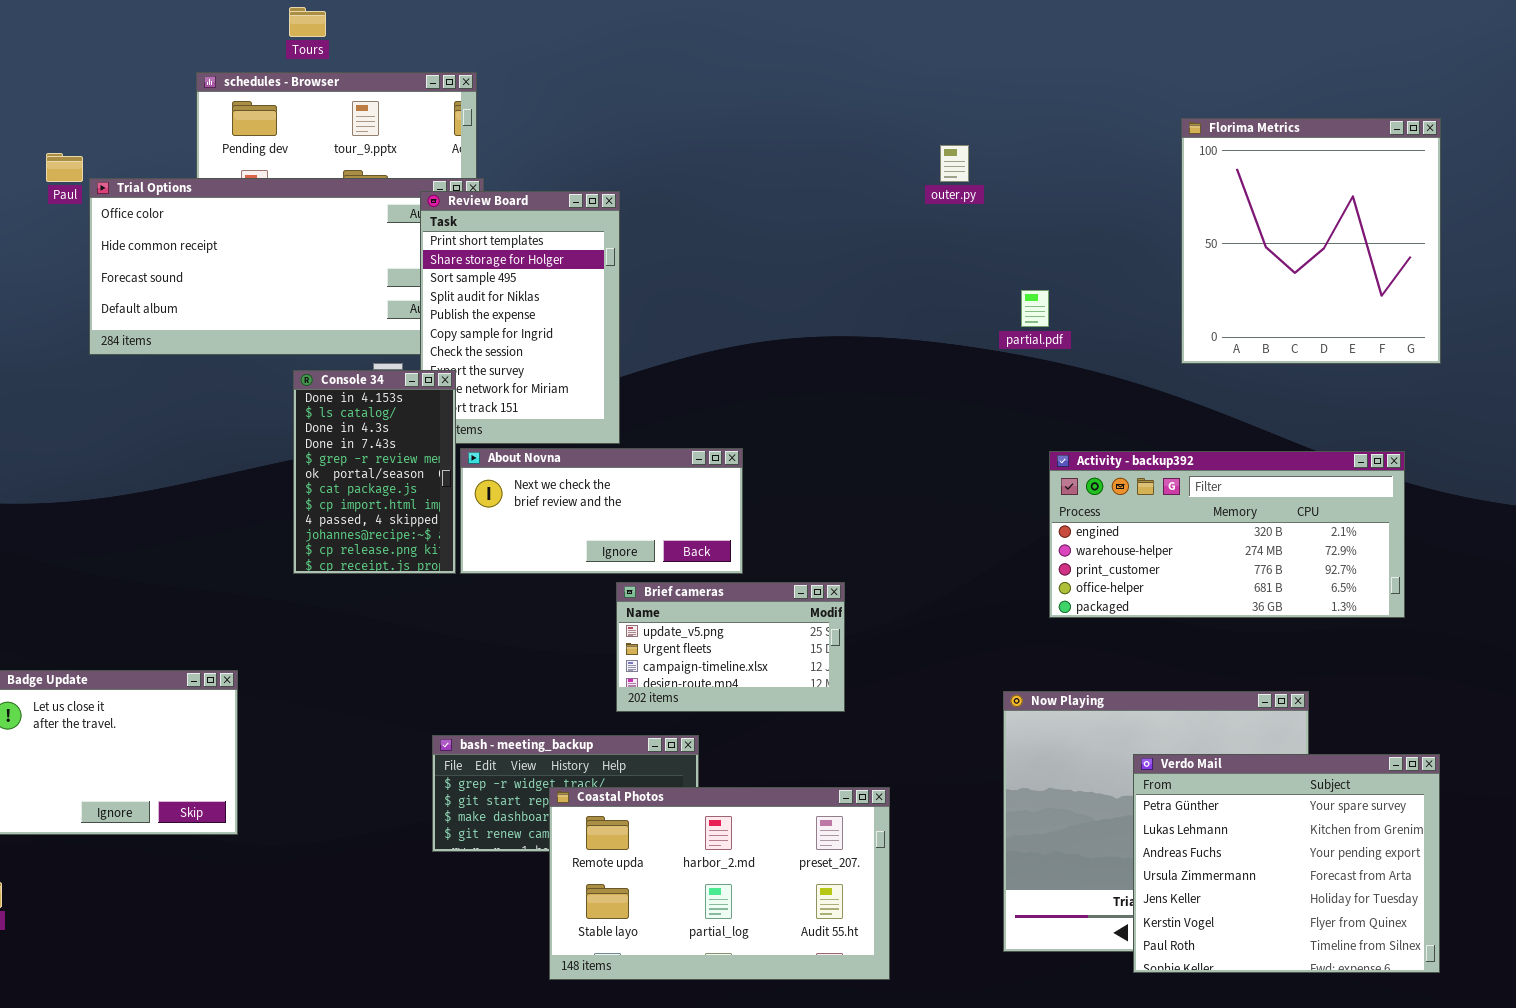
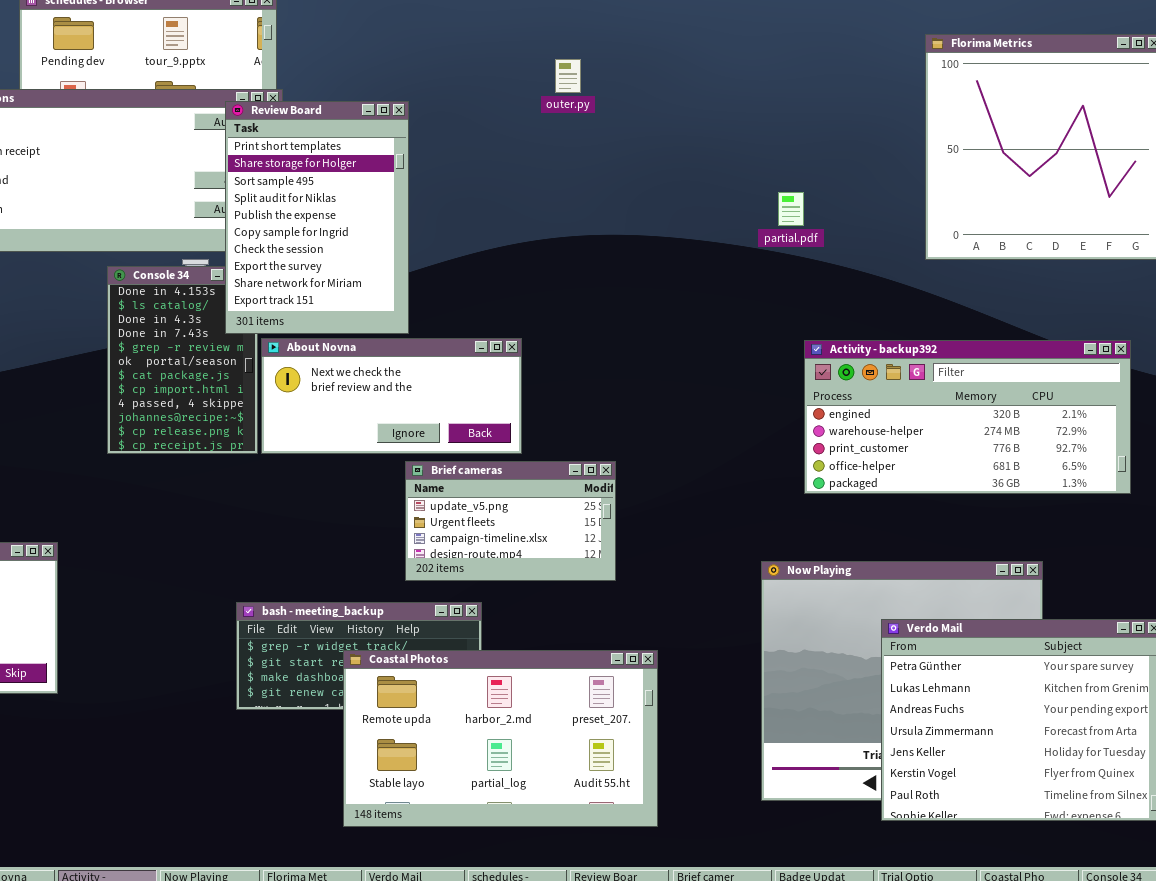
outer.py: [940,145,969,182] -> [555,59,581,93], moved
Review Board: [420,191,620,444] -> [225,101,409,334], raised

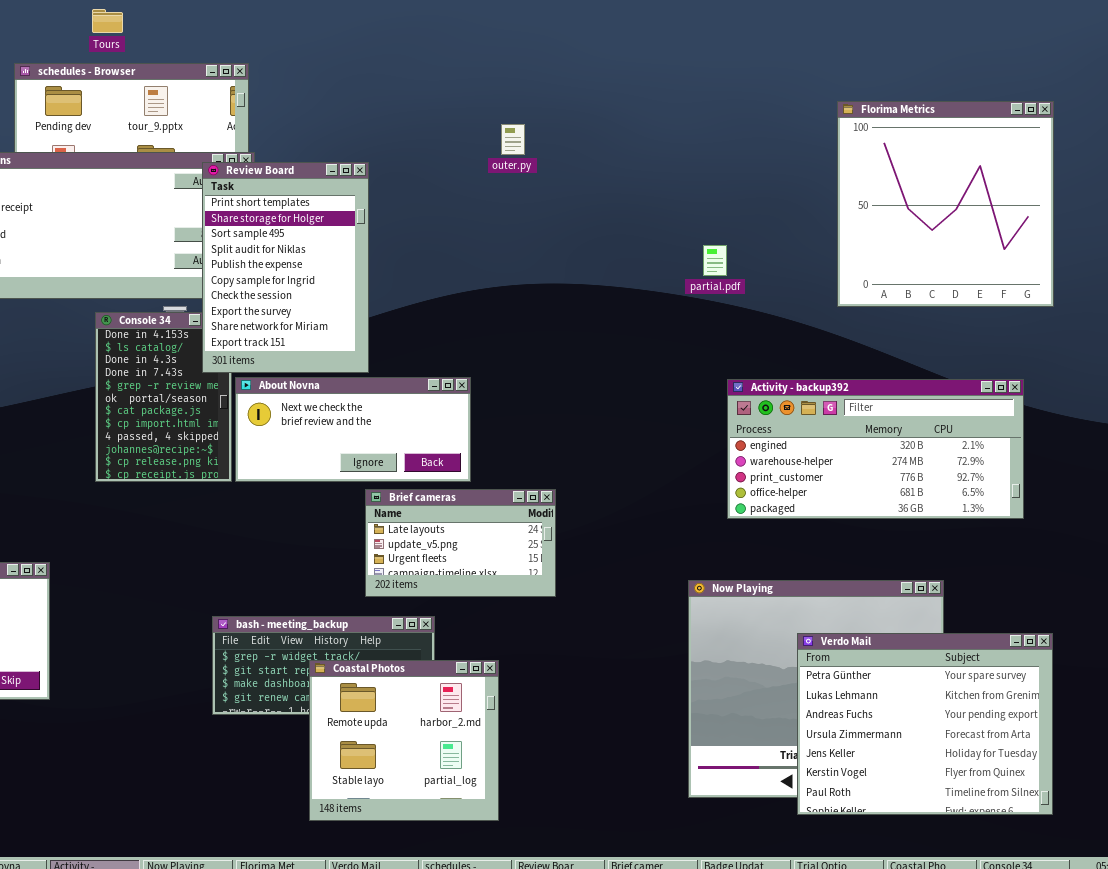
Brief cameras: [405,461,616,581] -> [365,489,556,597], scrolled up 1 row
Coastal Photos: [343,650,658,827] -> [309,660,499,821], resized

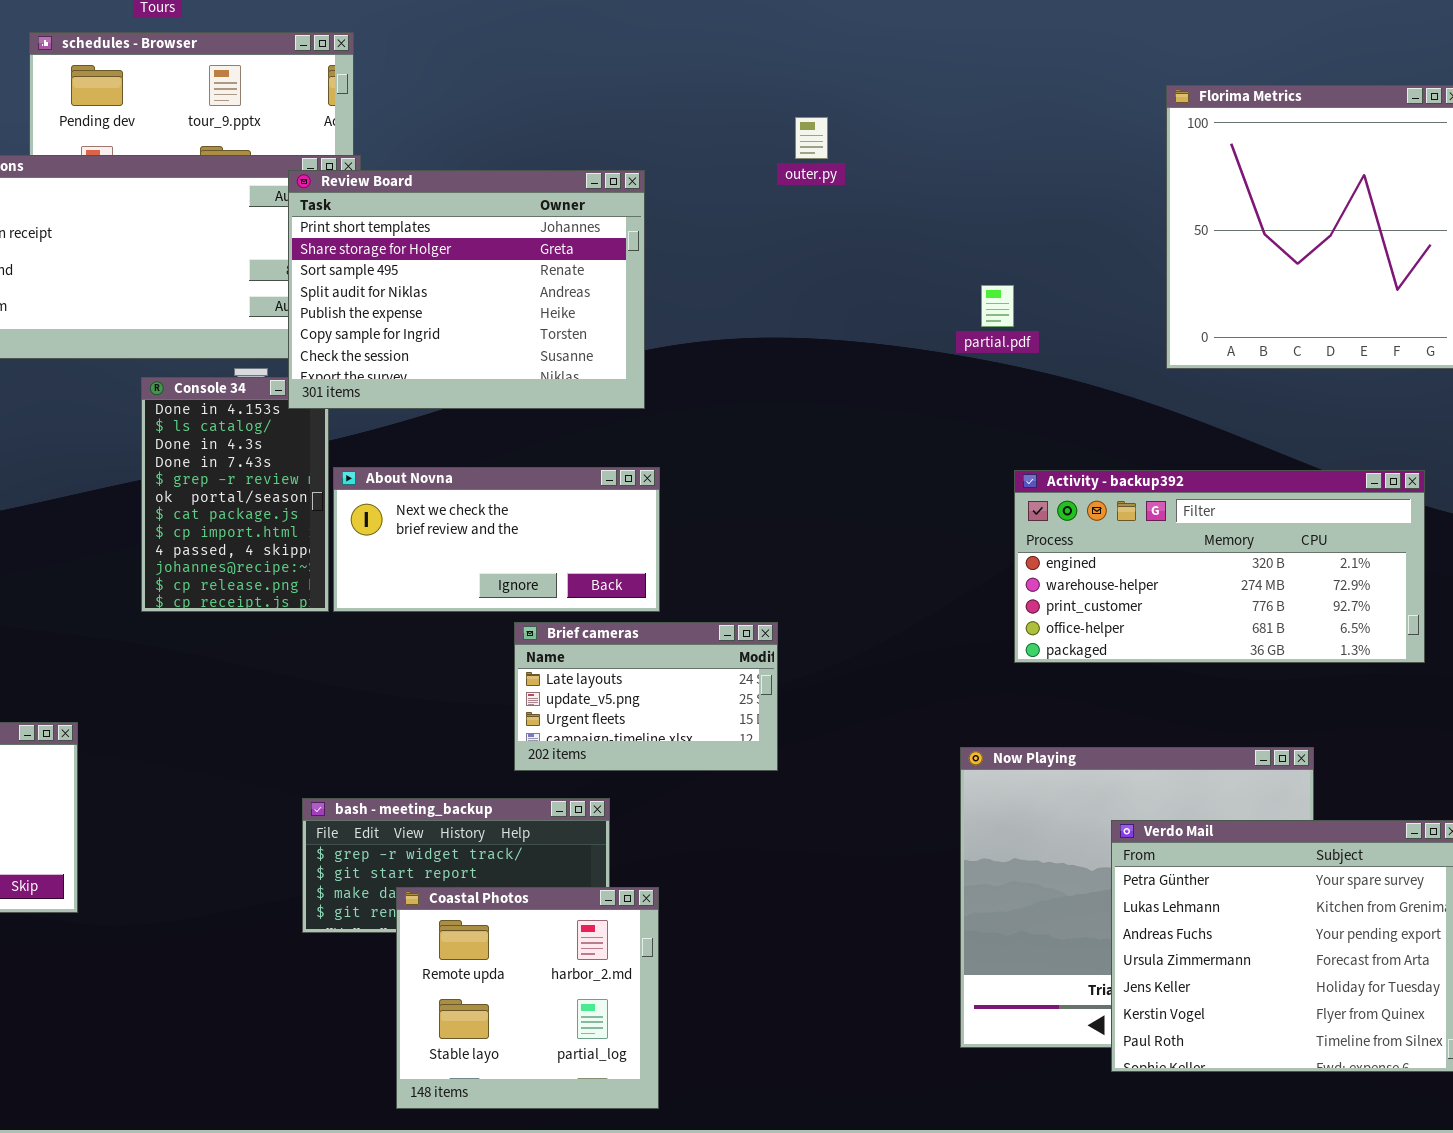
outer.py: [501,124,525,155] -> [795,117,828,159], moved
Review Board: [202,162,369,373] -> [288,170,645,409], resized
Coastal Photos: [309,660,499,821] -> [396,887,659,1109], moved

